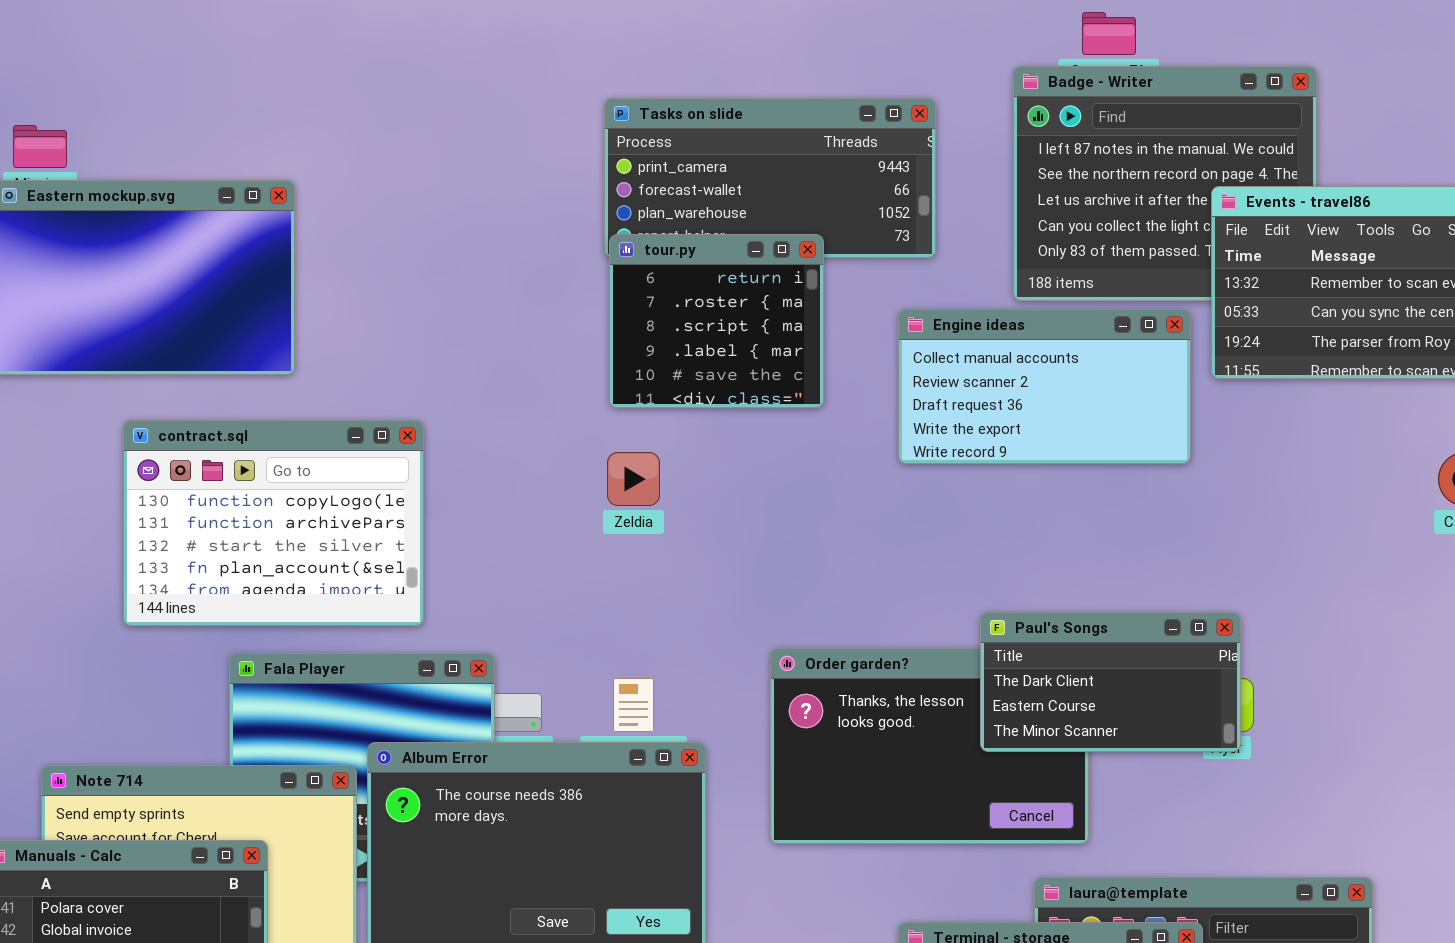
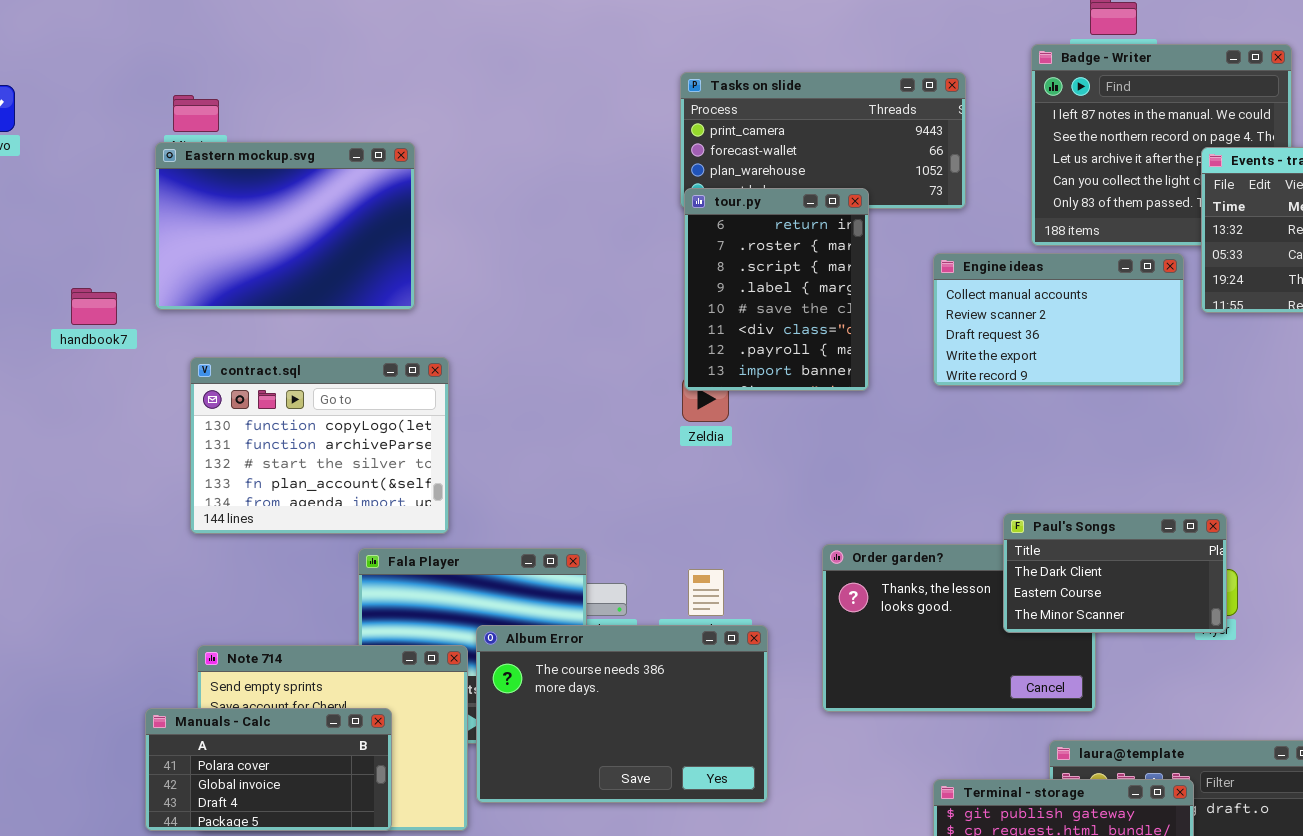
tour.py: [609,234,824,408] -> [684,188,869,391], resized
contract.sql: [123,420,424,626] -> [190,357,449,534], moved

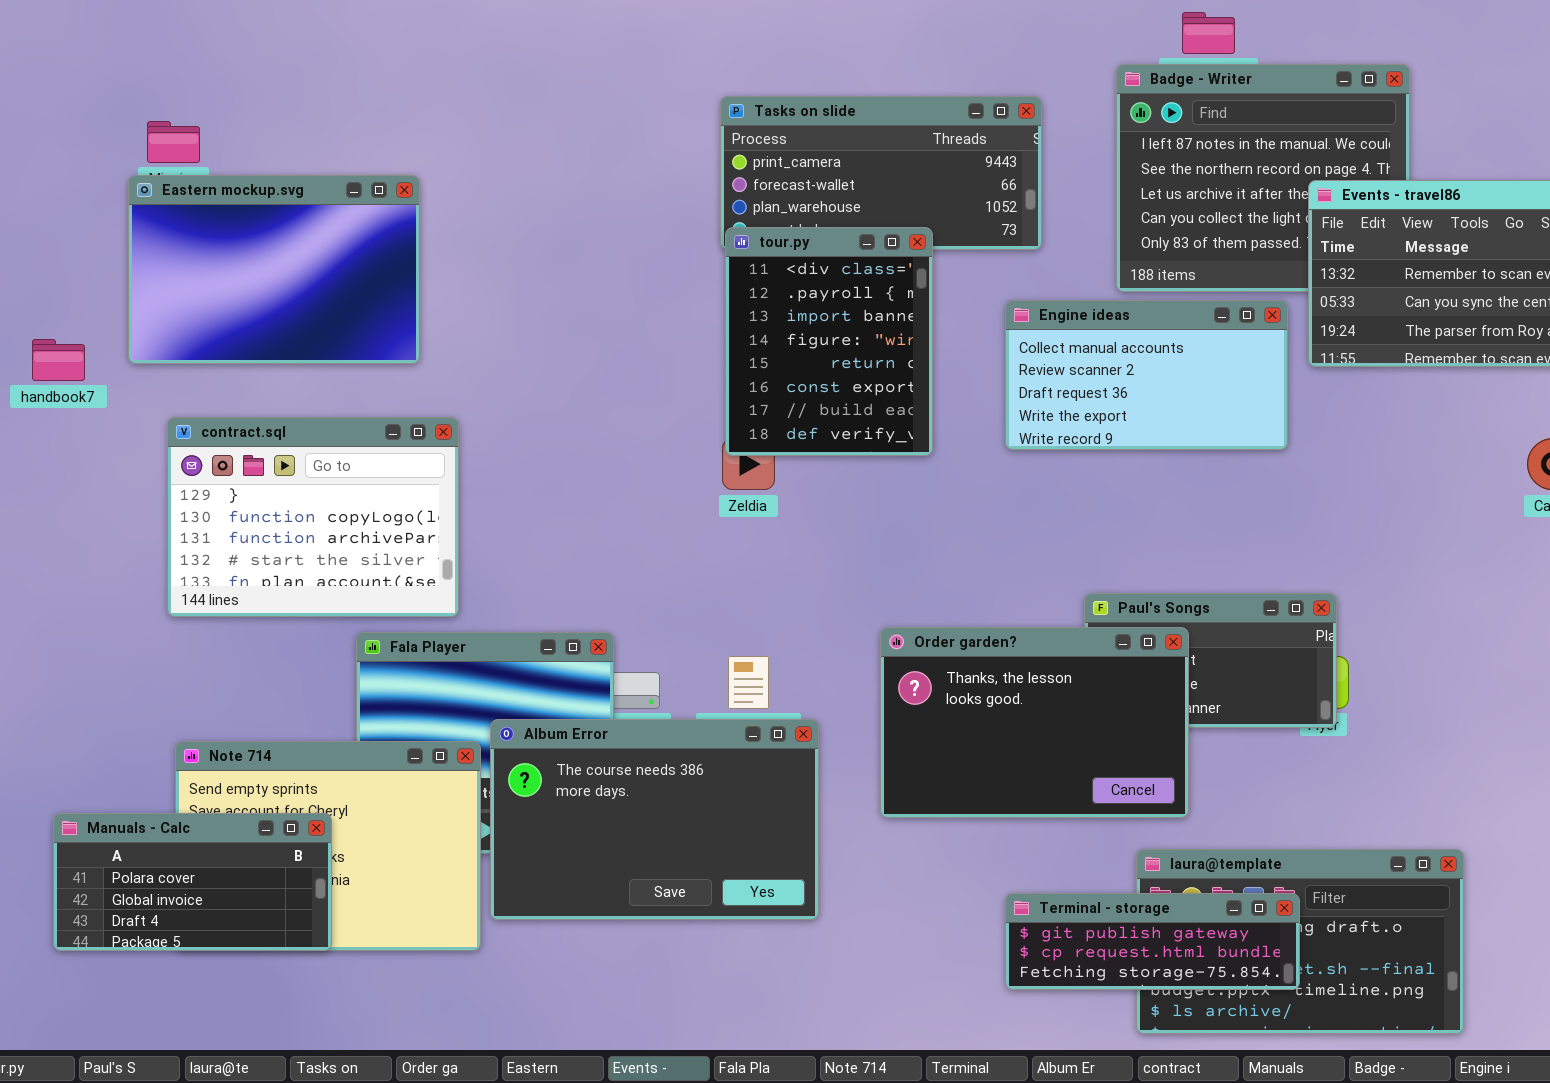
tour.py: [684,188,869,391] -> [725,227,933,456], scrolled down 5 rows
contract.sql: [190,357,449,534] -> [167,417,459,617], scrolled up 1 row
Order garden?: [822,544,1096,712] -> [880,627,1189,818], raised
Manuals - Calc: [145,708,392,831] -> [53,813,332,951], moved

